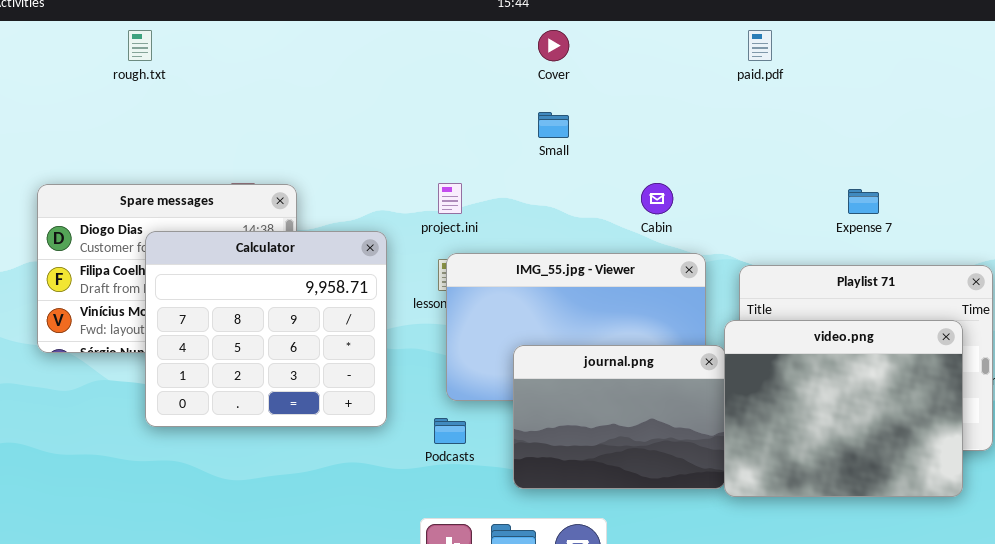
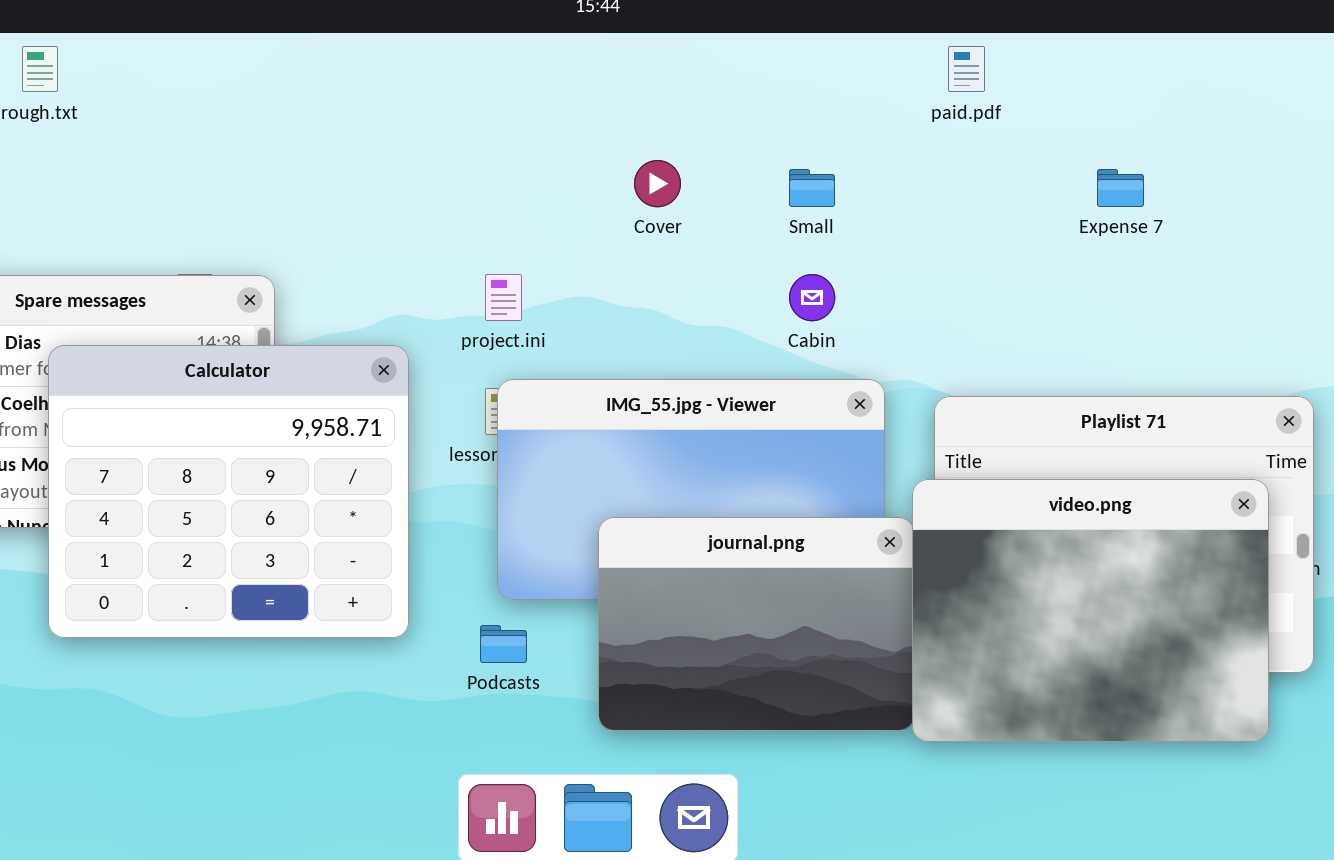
Cover: [538,30,569,61] -> [634,160,681,207], moved
Small: [538,112,569,138] -> [789,169,835,207], moved
Expense 7: [848,189,879,214] -> [1097,169,1144,207], moved

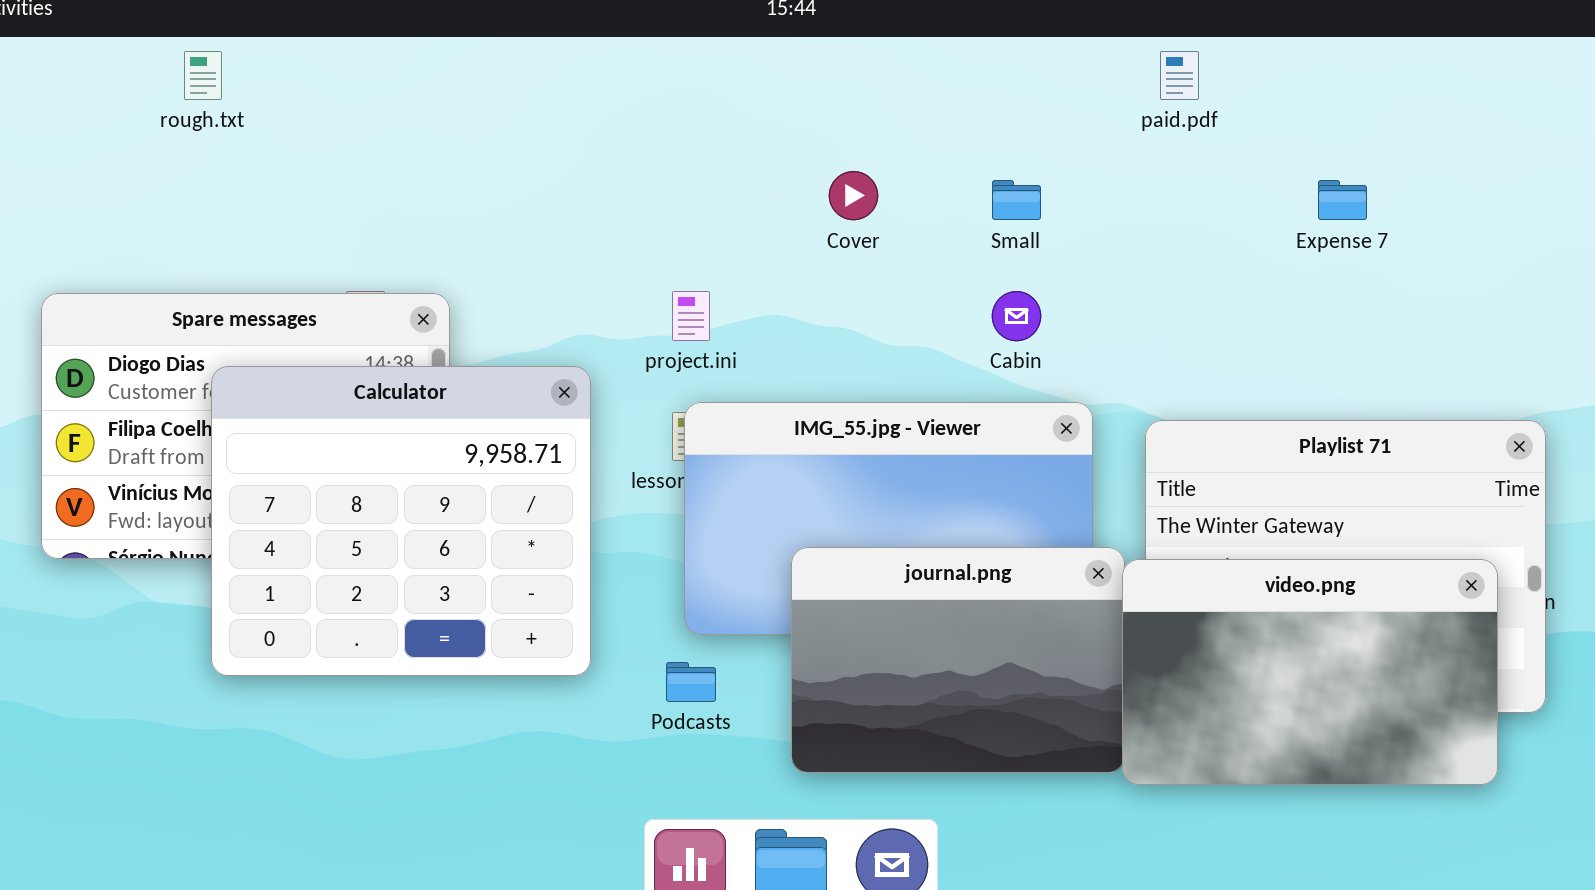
video.png: [912,479,1269,742] -> [1122,559,1498,785], resized

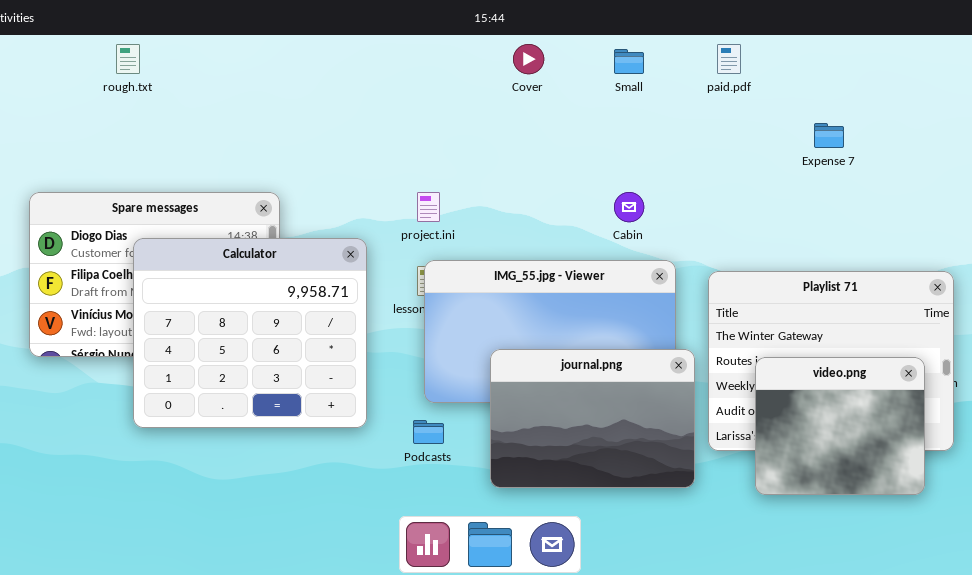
Cover: [829,171,878,220] -> [513,44,544,74], moved
Small: [992,180,1041,220] -> [614,49,644,74], moved
video.png: [1122,559,1498,785] -> [755,357,925,495], resized

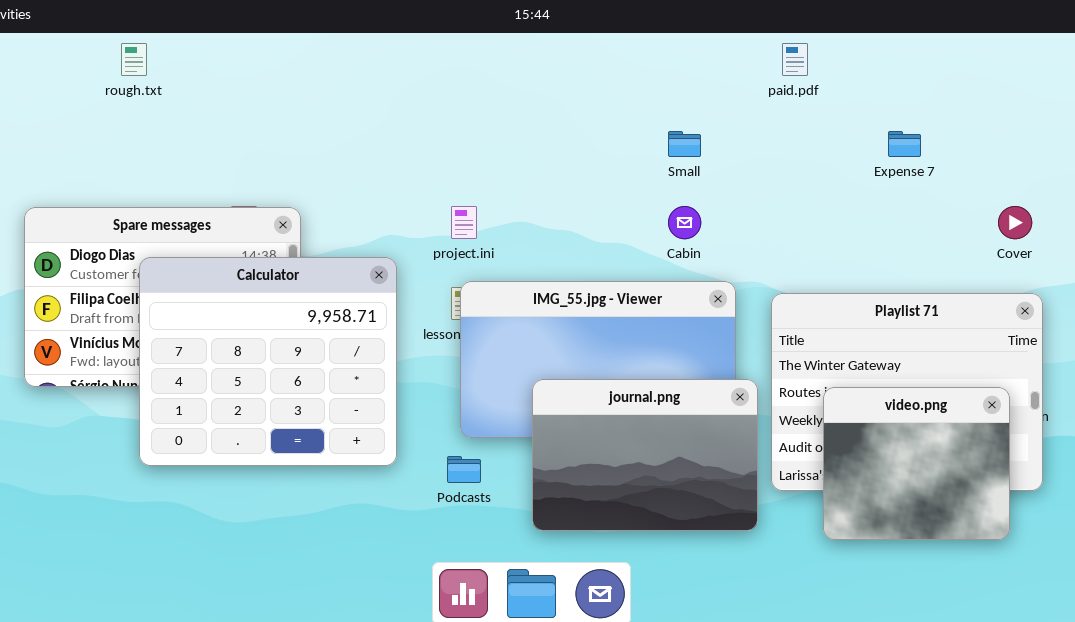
Cover: [513,44,544,74] -> [998,206,1032,239], moved
Small: [614,49,644,74] -> [668,131,701,157], moved

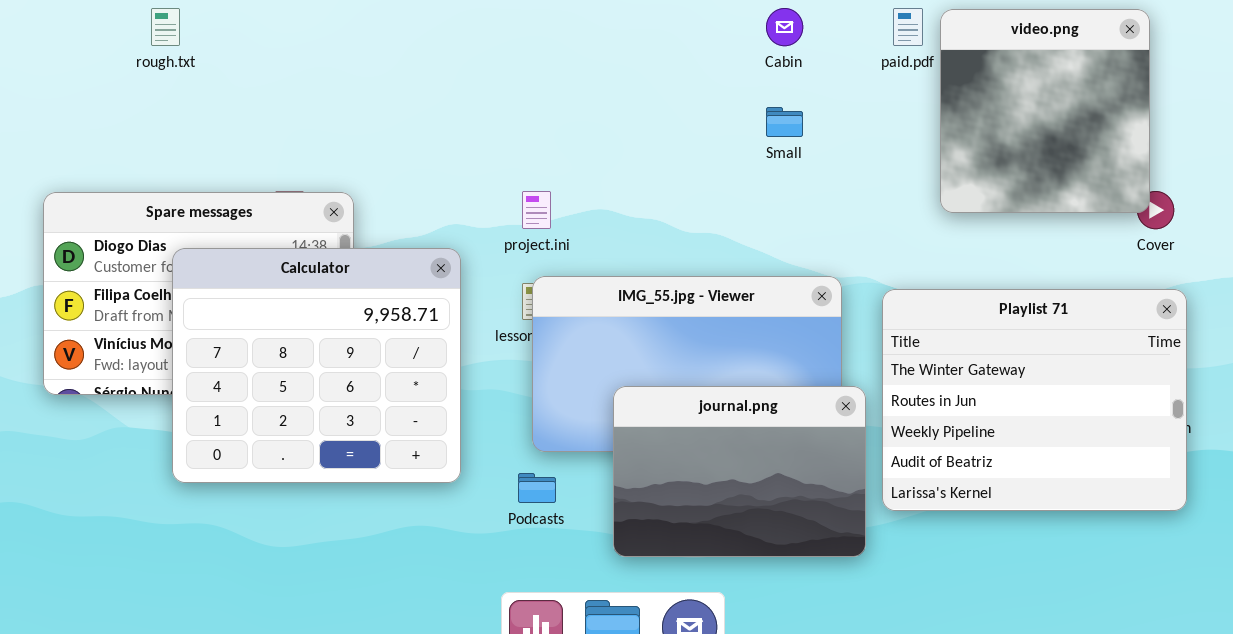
Cabin: [668,206,701,239] -> [766,8,803,46], moved
video.png: [823,387,1010,540] -> [940,9,1150,213], moved, resized

